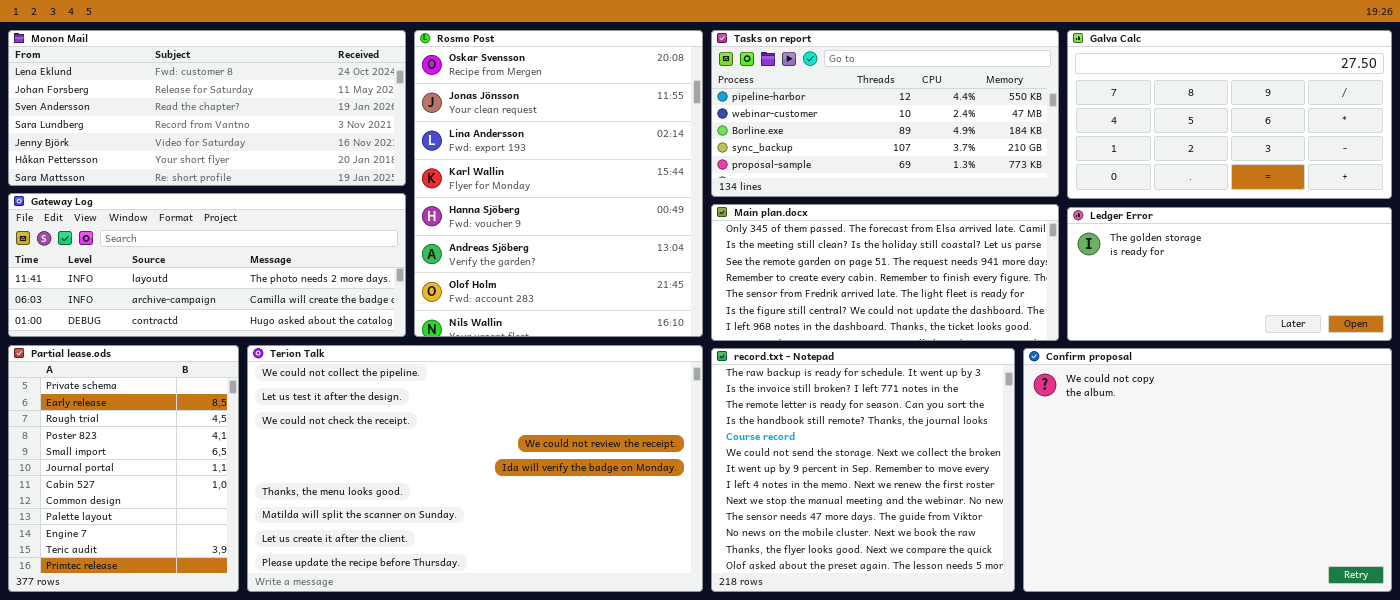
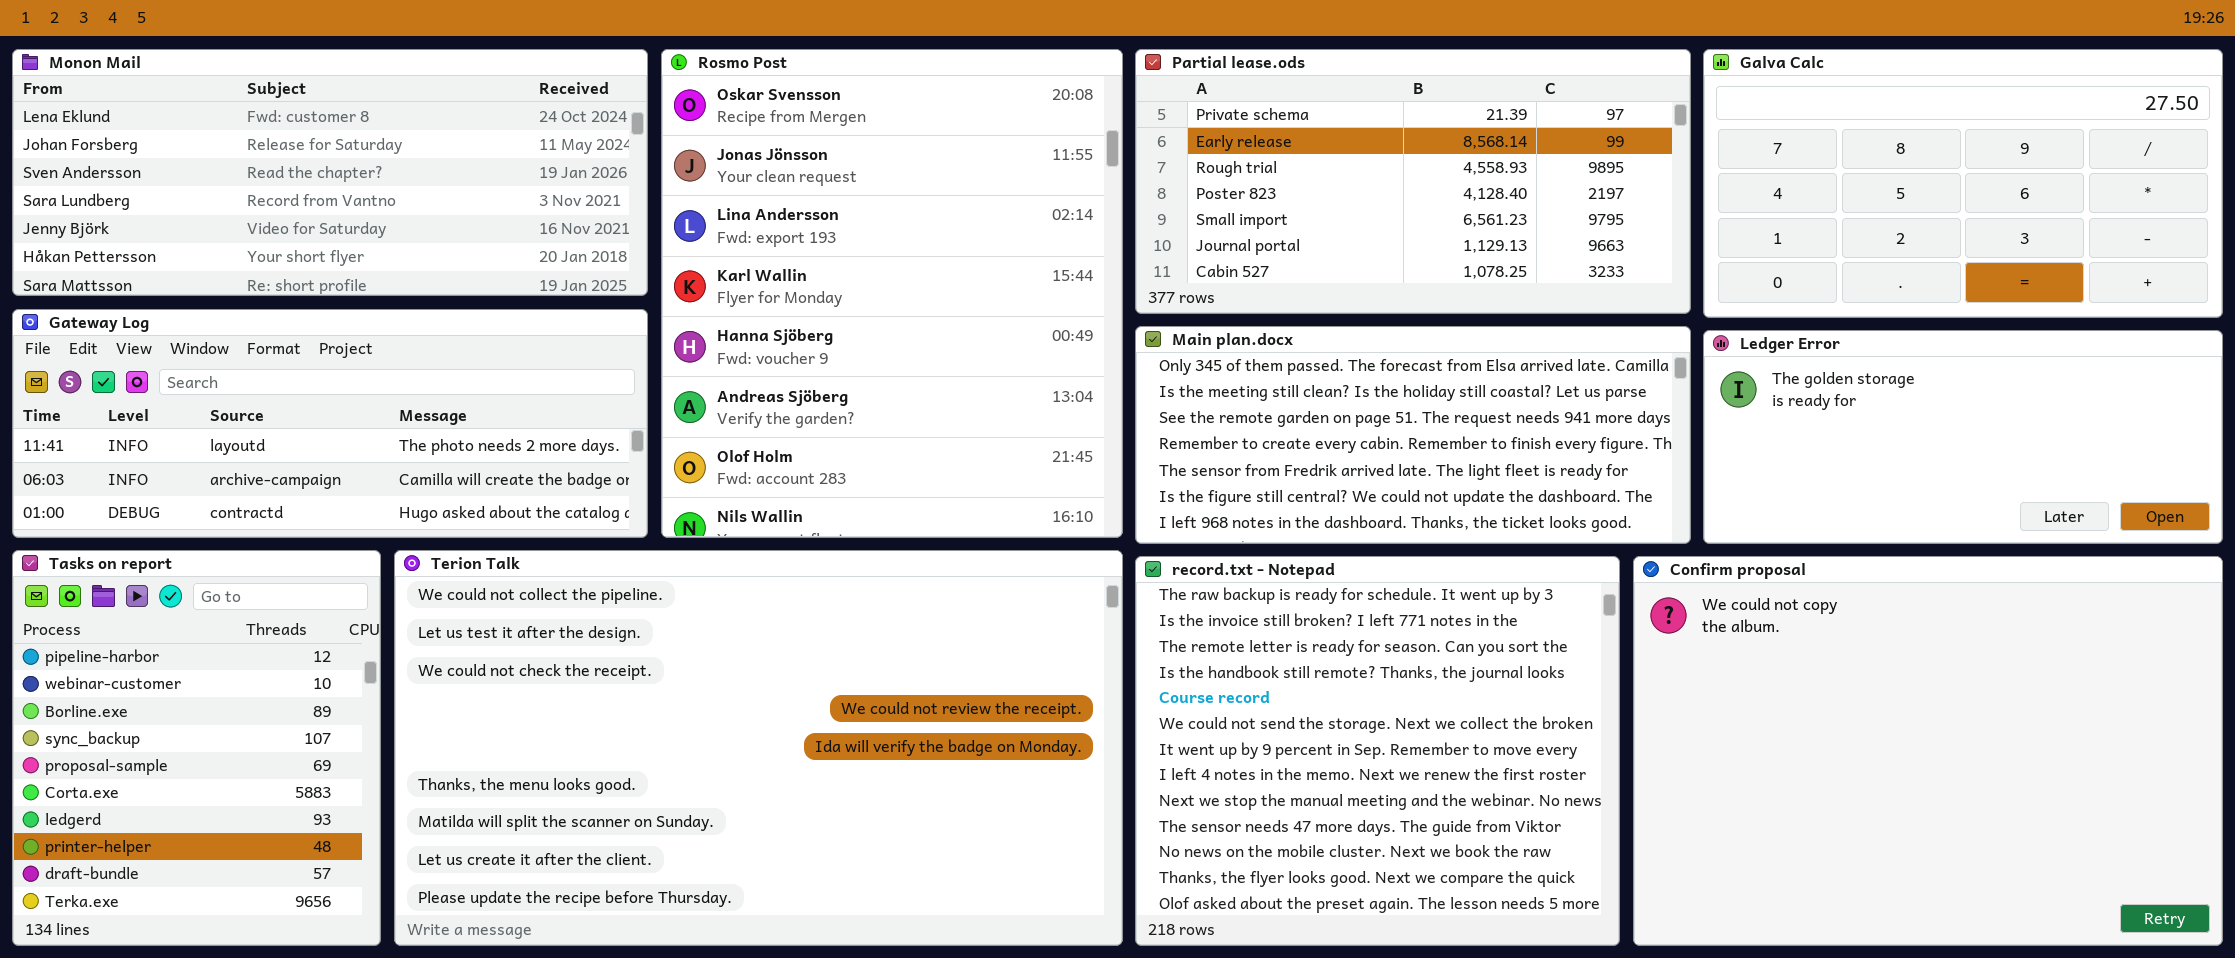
Tasks on report: [711,30,1059,197] -> [12,550,381,946], moved, resized
Partial lease.ods: [8,345,239,592] -> [1135,49,1691,314], moved, resized

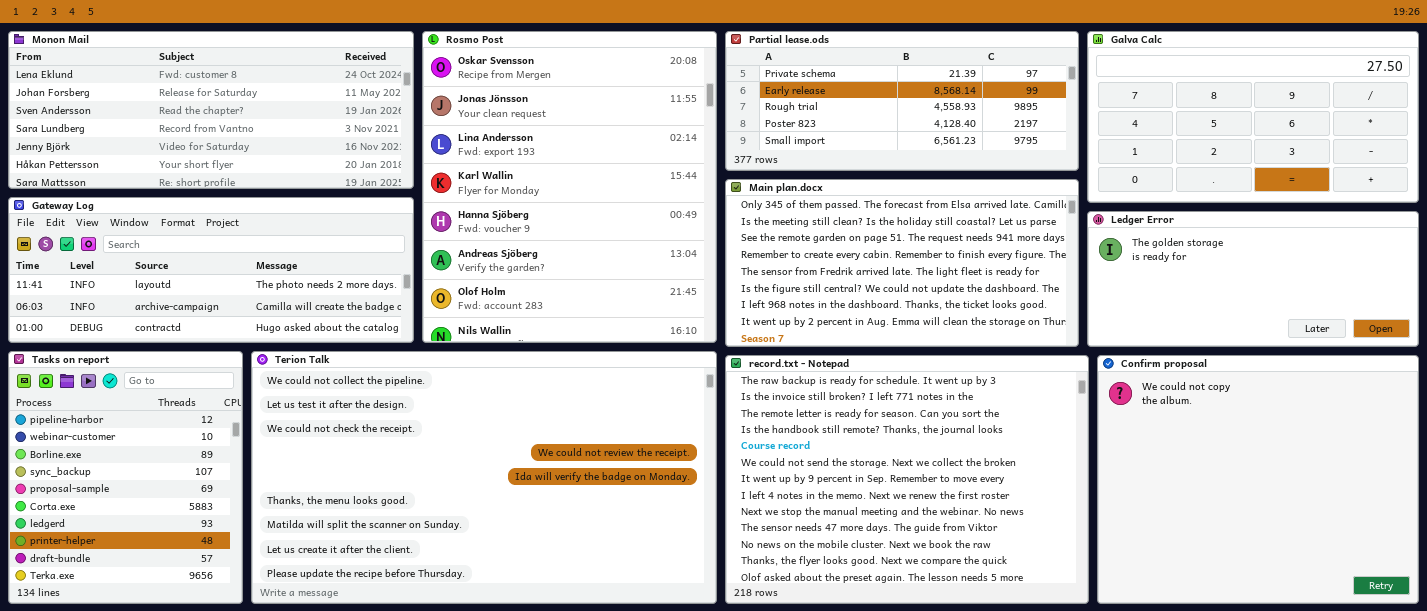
Partial lease.ods: [1135,49,1691,314] -> [725,31,1079,171], resized
Main plan.docx: [1135,326,1691,544] -> [725,179,1079,347], resized
record.txt - Notepad: [1135,556,1620,946] -> [725,355,1089,604], resized
Confirm proposal: [1633,556,2223,946] -> [1097,355,1419,604], resized

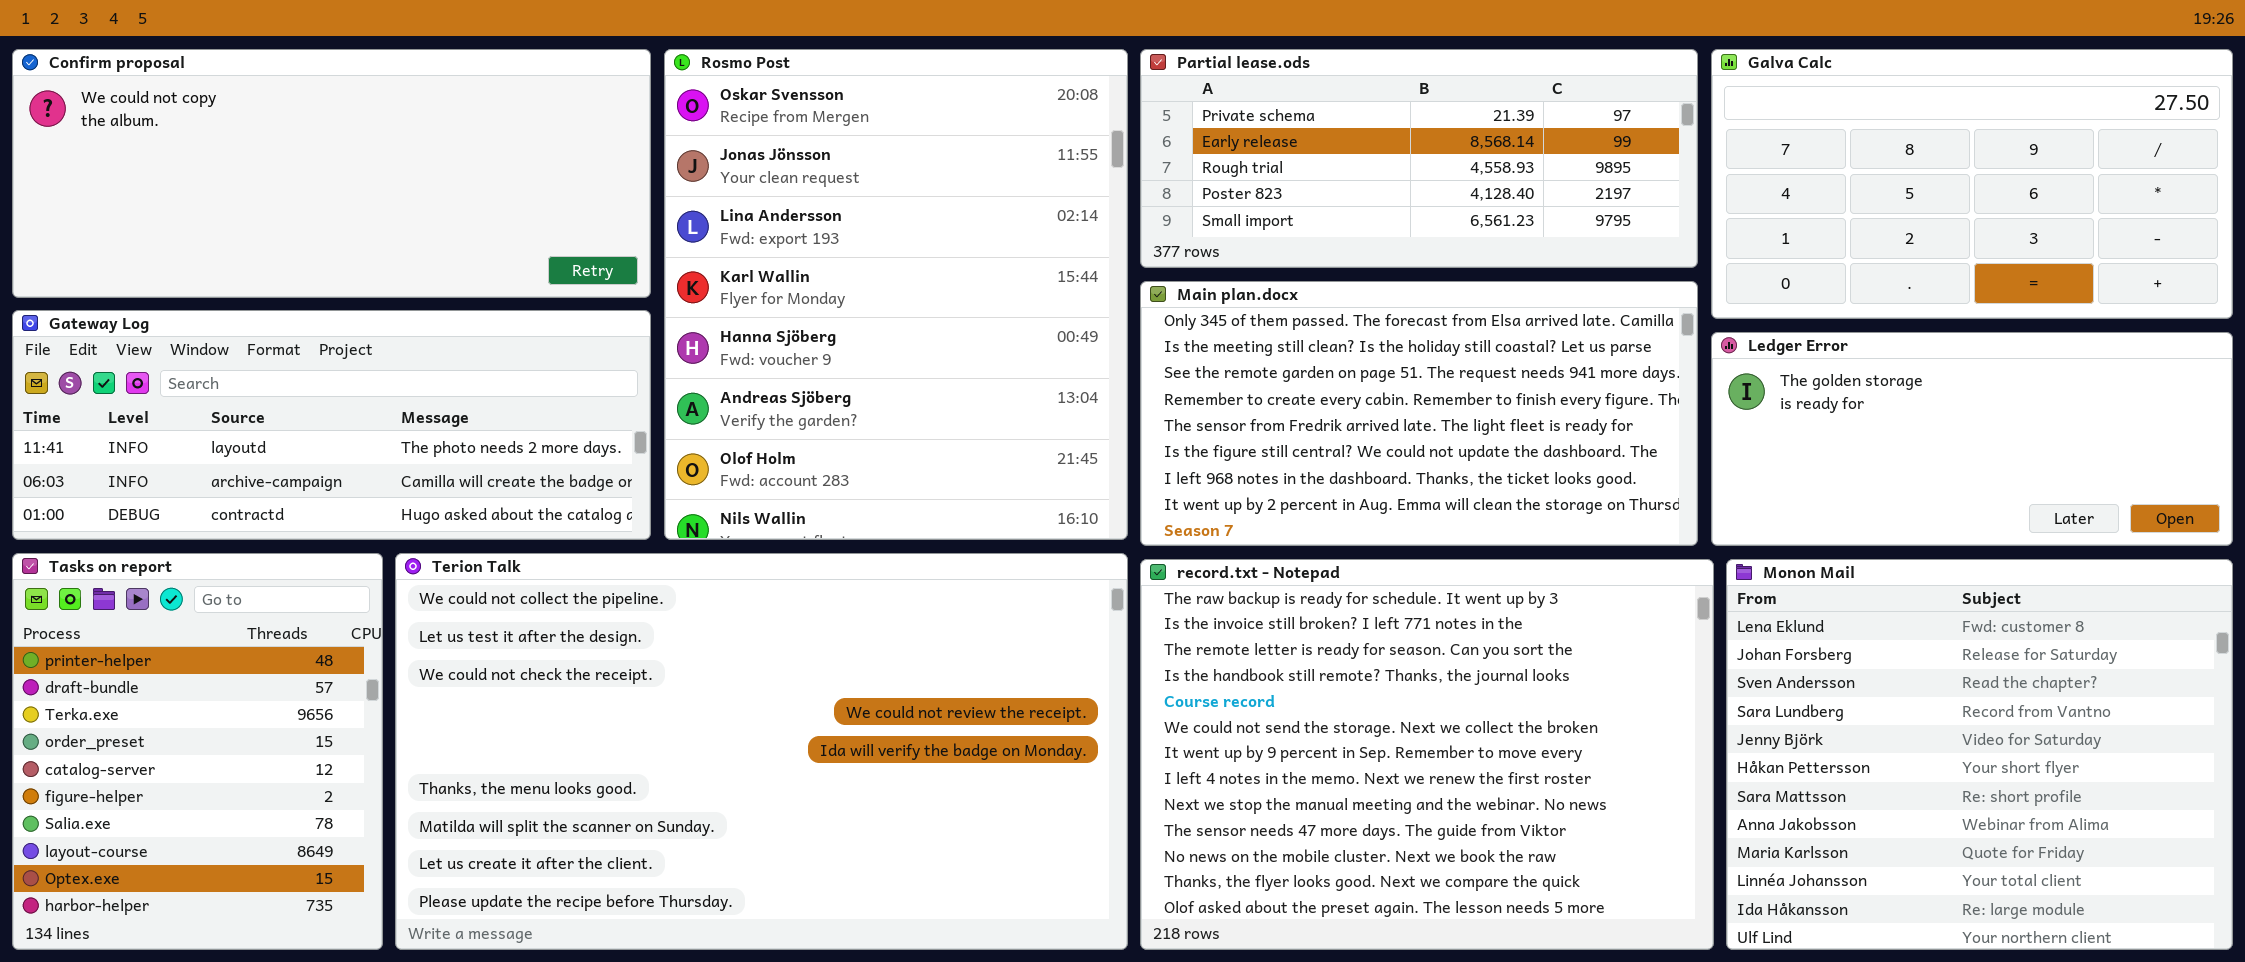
Monon Mail: [8,31,414,189] -> [1726,559,2233,950], moved, resized
Tasks on report: [8,351,243,604] -> [12,553,383,950], scrolled down 7 rows
Confirm proposal: [1097,355,1419,604] -> [12,49,651,298], moved, resized

